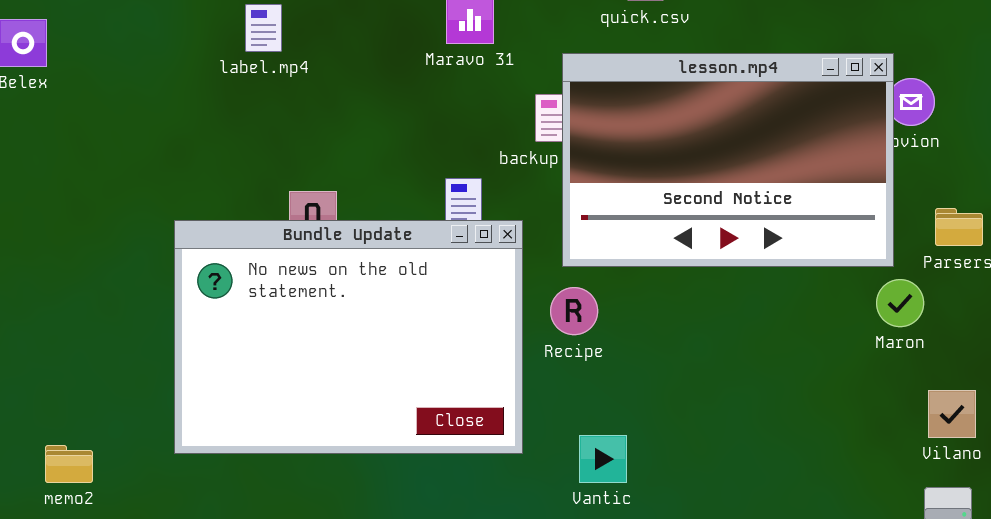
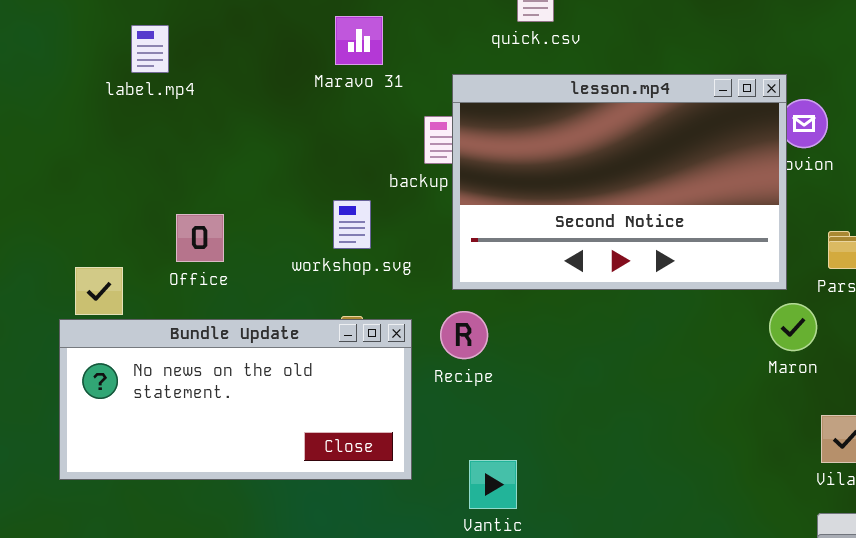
Bundle Update: [174,220,523,454] -> [59,319,412,480], resized

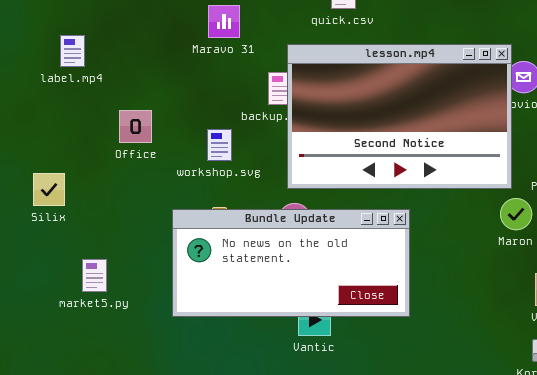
label.mp4: [131,25,169,73] -> [60,35,85,67], moved
Office: [176,214,224,262] -> [119,110,152,143], moved
Bundle Update: [59,319,412,480] -> [172,209,410,317], moved

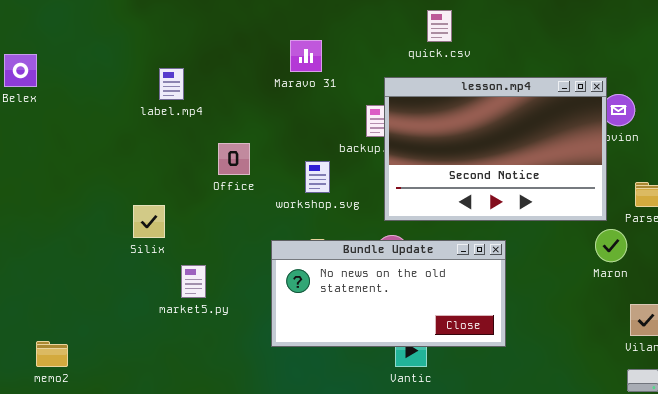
Maravo 31: [208,5,240,38] -> [290,40,322,72], moved
market5.py: [82,259,107,292] -> [181,265,206,298], moved

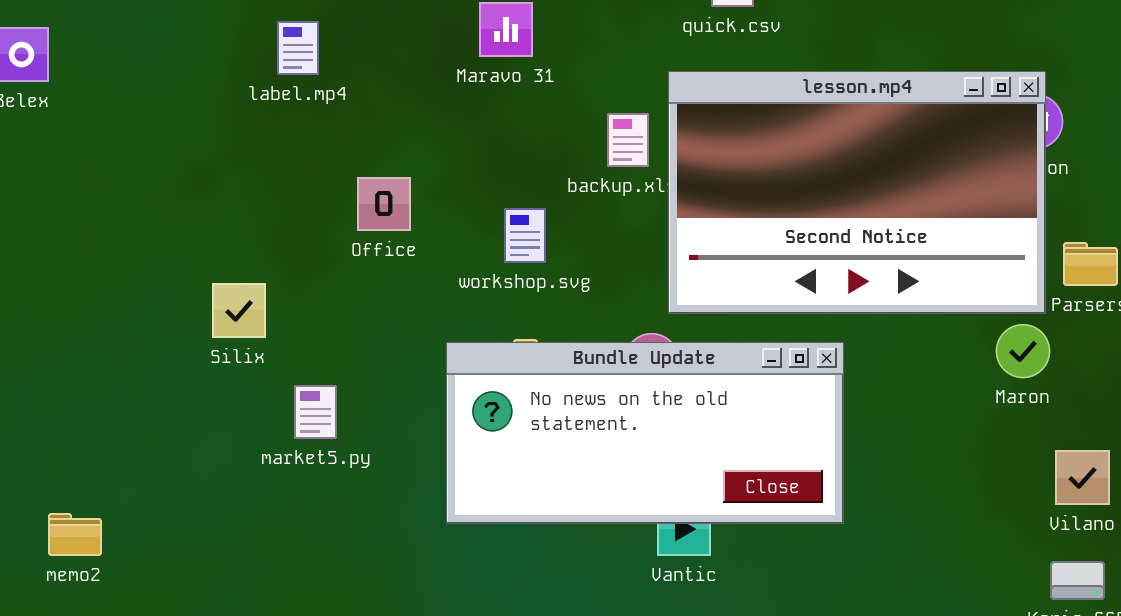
label.mp4: [159,68,184,100] -> [277,21,319,75], moved
lesson.mp4: [384,77,607,221] -> [668,71,1046,314], moved

